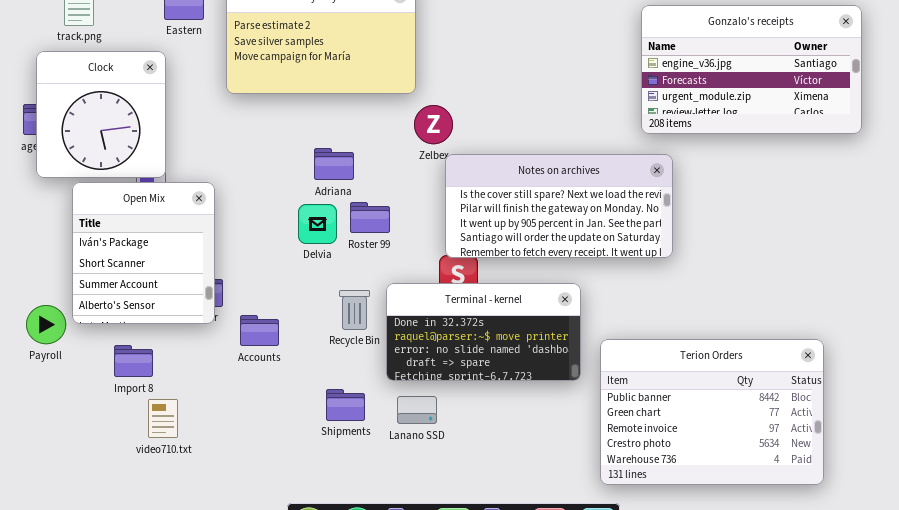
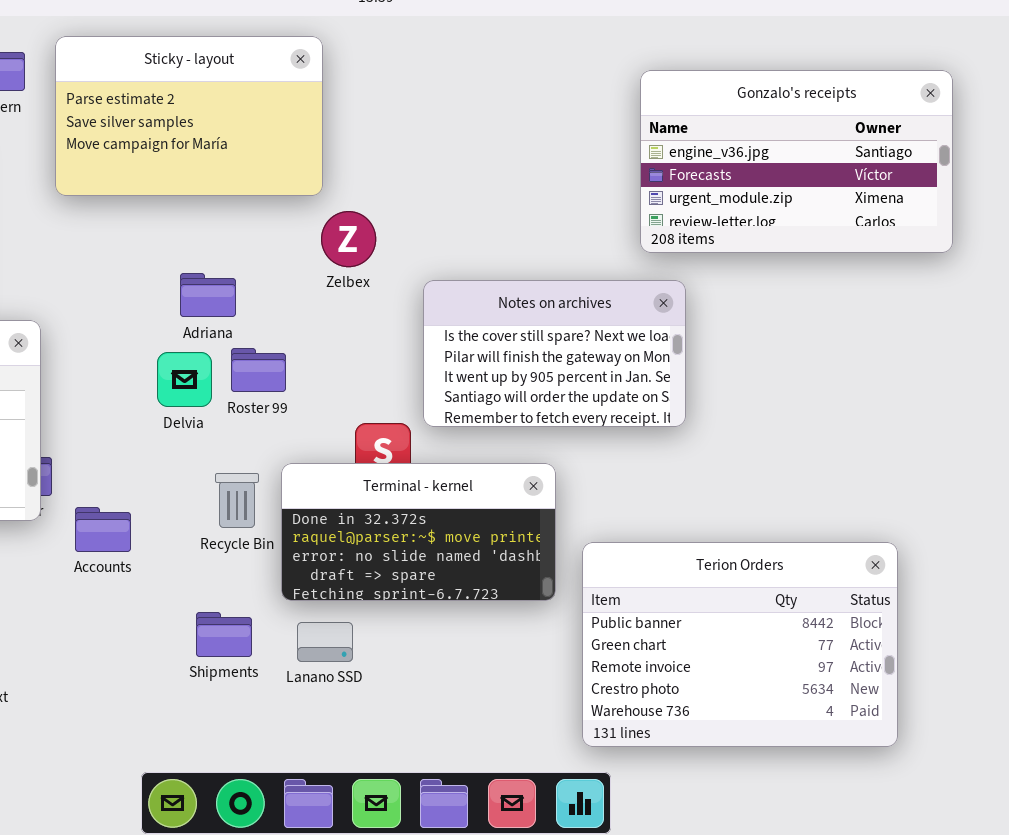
Notes on archives: [445,154,673,258] -> [423,280,686,427], resized

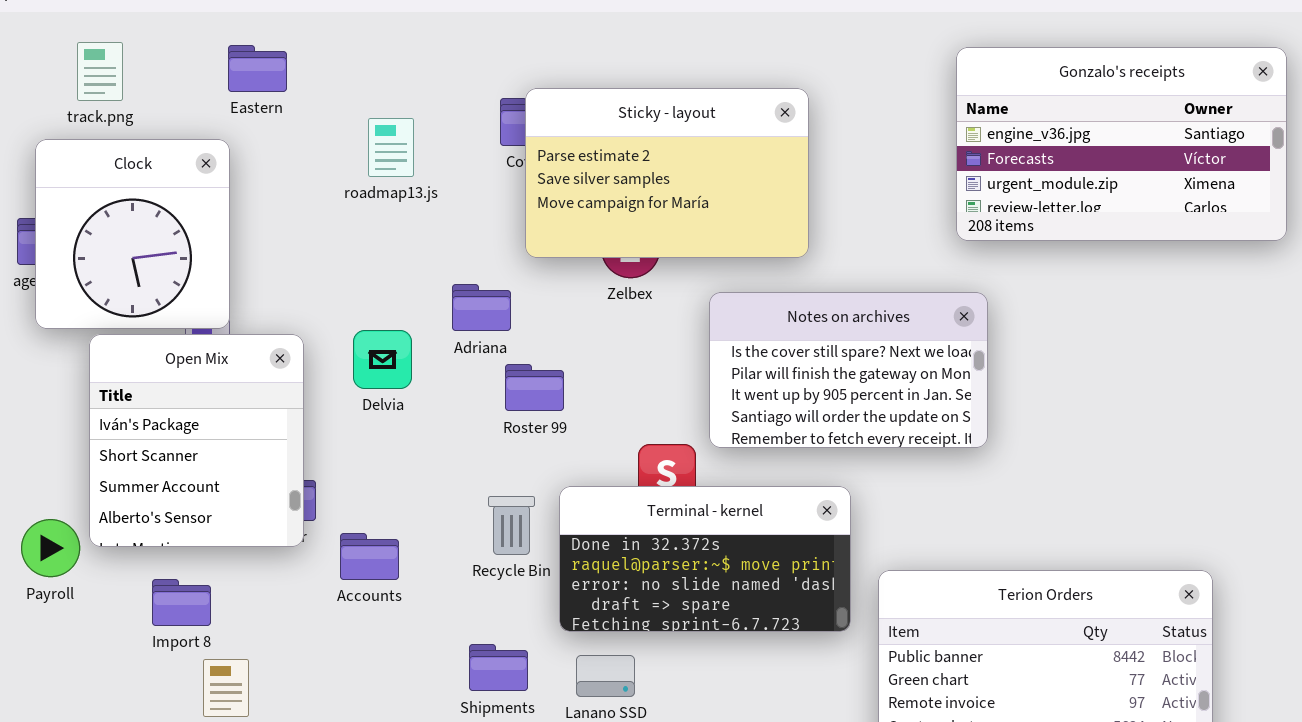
Sticky - layout: [55,36,323,196] -> [525,88,809,258], moved
Gonzalo's receipts: [640,70,953,253] -> [956,47,1287,241], moved
Delvia: [157,352,212,407] -> [353,330,412,389], moved

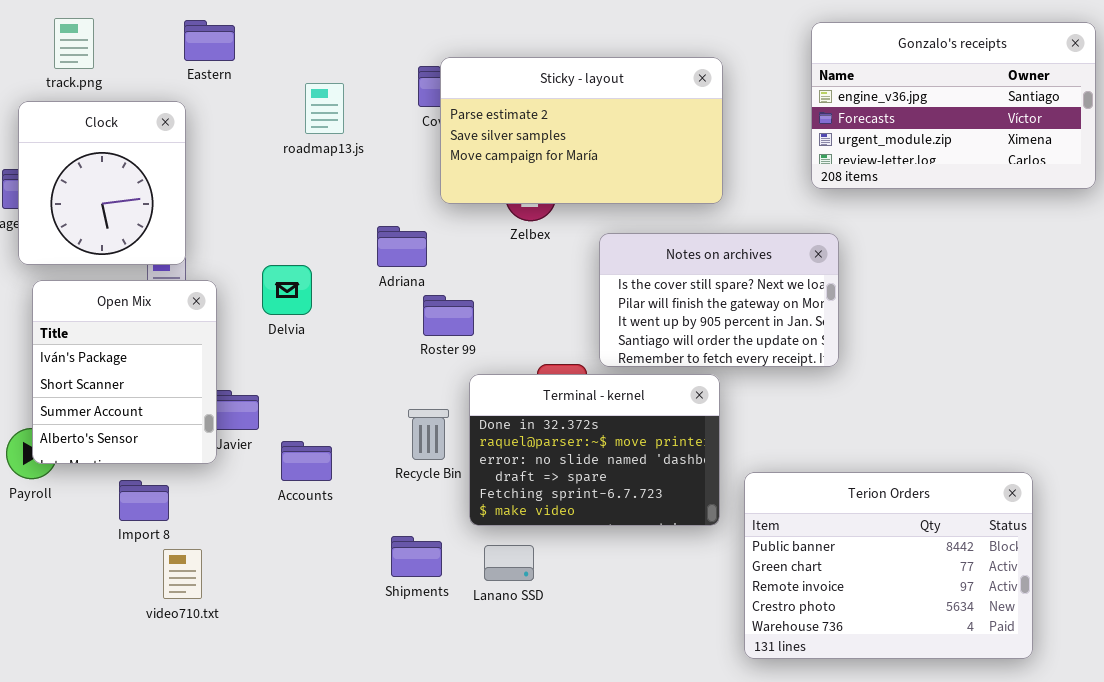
Sticky - layout: [525,88,809,258] -> [440,57,723,204], resized
Delvia: [353,330,412,389] -> [262,265,312,315], moved
Open Mix: [89,334,304,547] -> [32,280,217,464], moved
Terminal - kernel: [559,486,851,632] -> [469,374,720,526], resized

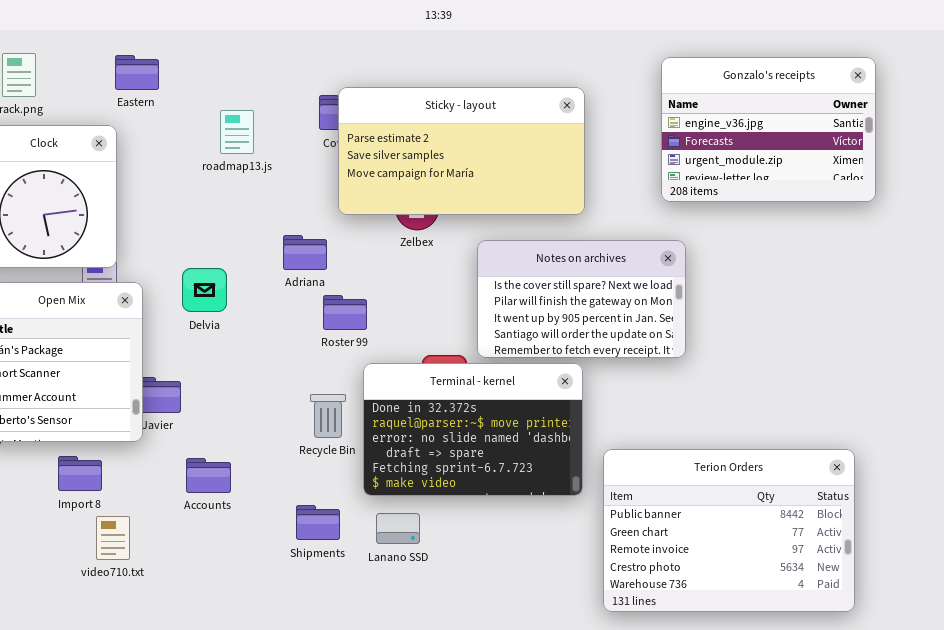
Gonzalo's receipts: [811,22,1096,189] -> [661,57,876,202], resized
Accounts: [281,441,332,481] -> [186,458,231,493], moved

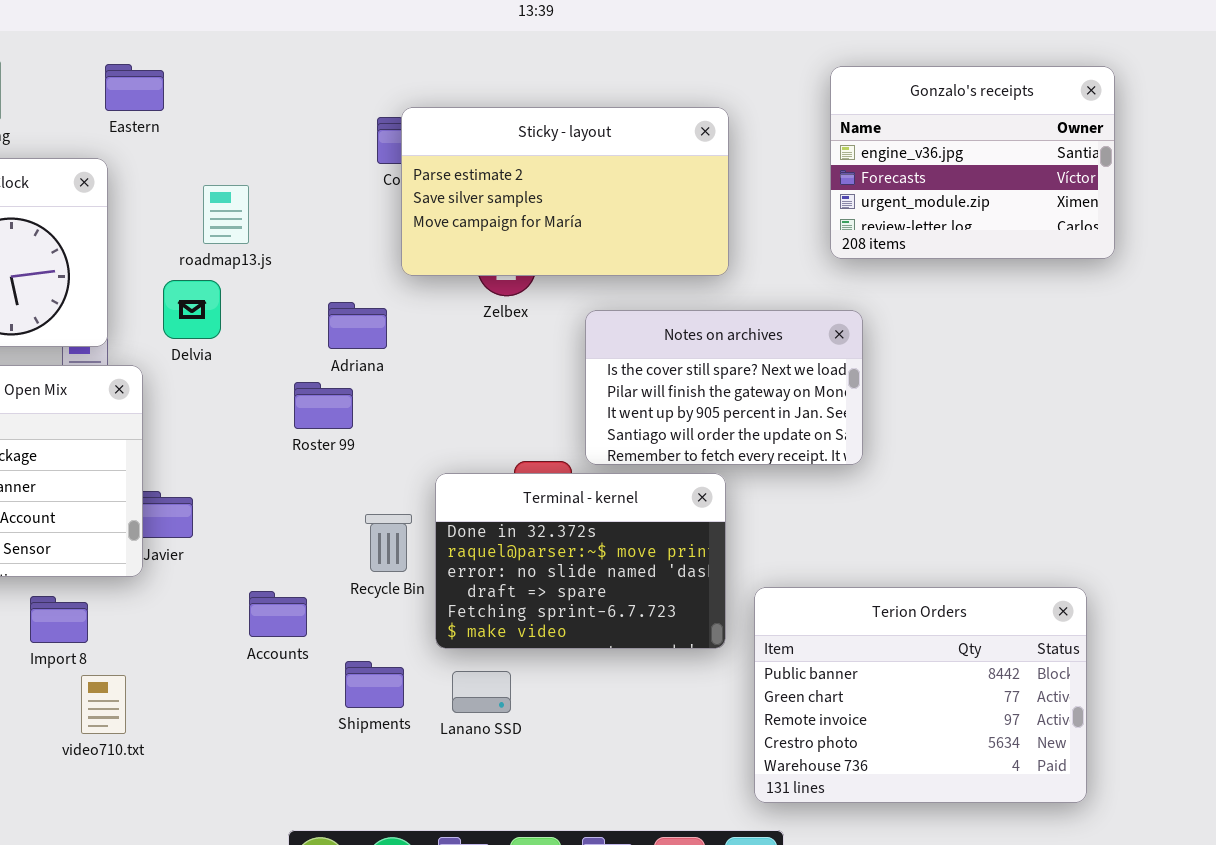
roadmap13.js: [220,110,254,154] -> [203,185,249,244], moved
Delvia: [182,268,227,312] -> [163,280,221,339], moved
Roster 99: [323,295,367,330] -> [294,382,353,429], moved
Accounts: [186,458,231,493] -> [249,591,307,637], moved

